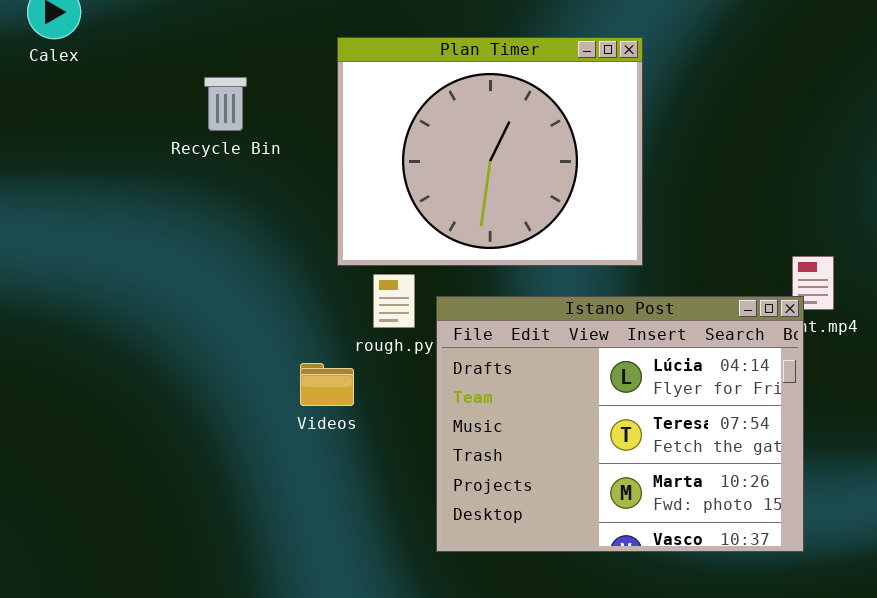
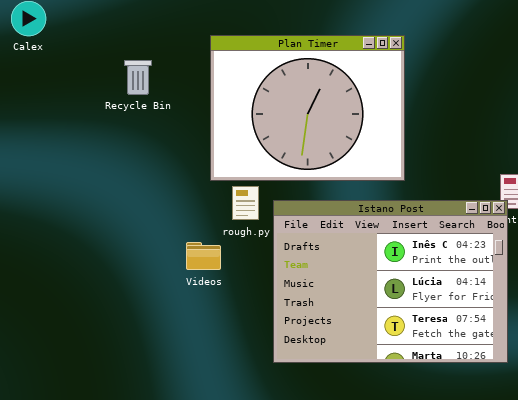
Istano Post: [436,296,804,552] -> [273,200,508,363], scrolled up 1 row

